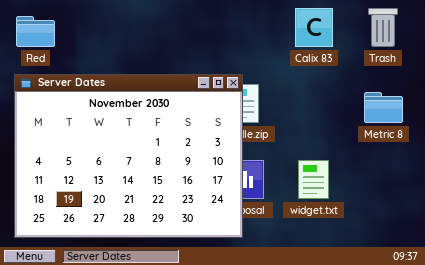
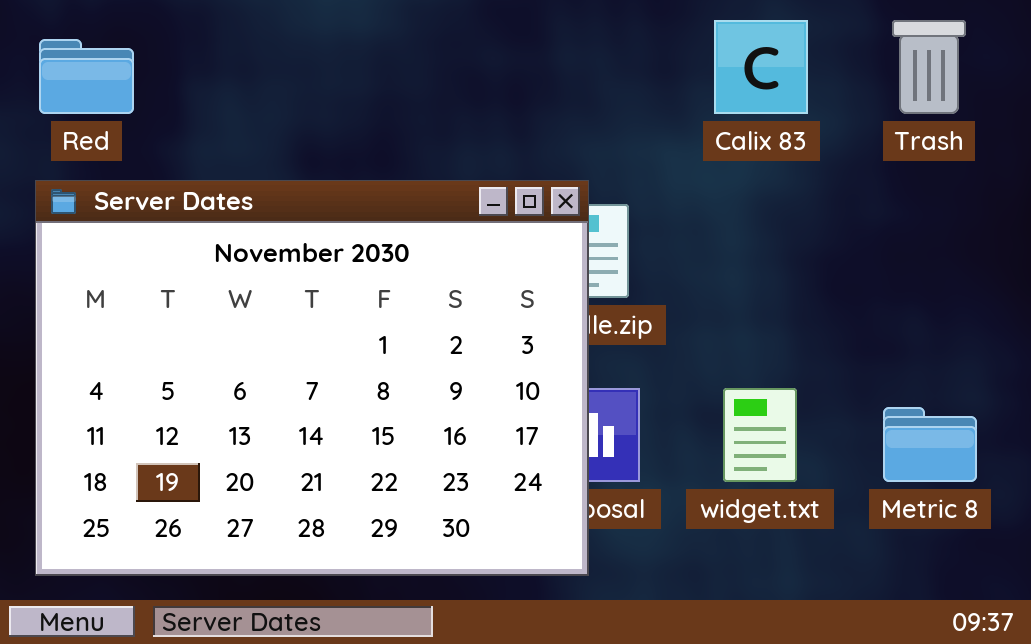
Metric 8: [364,92,403,123] -> [883,407,977,482], moved

